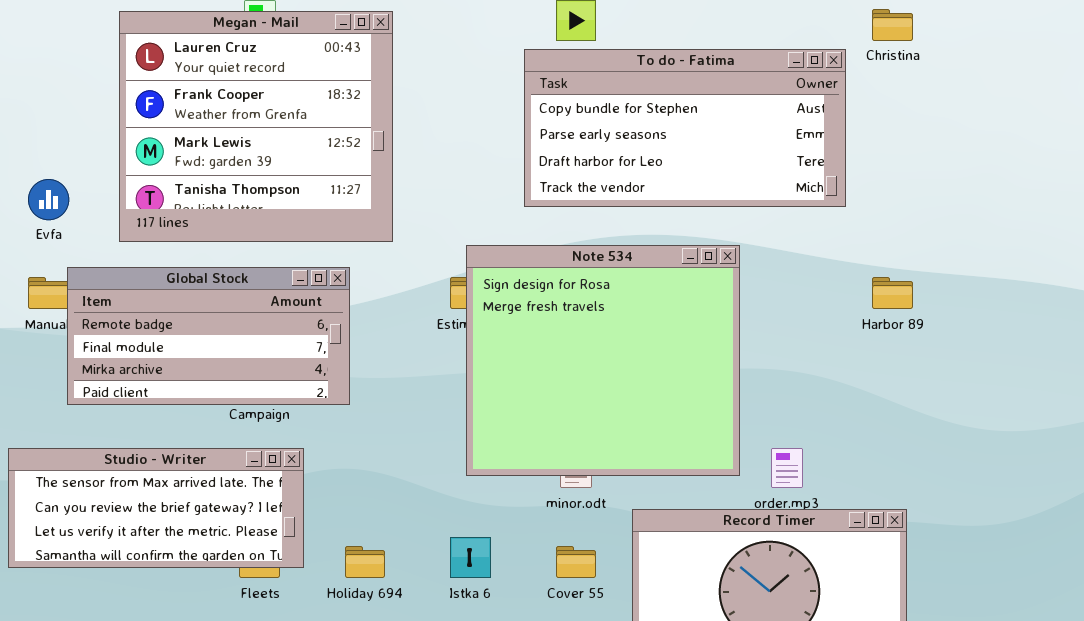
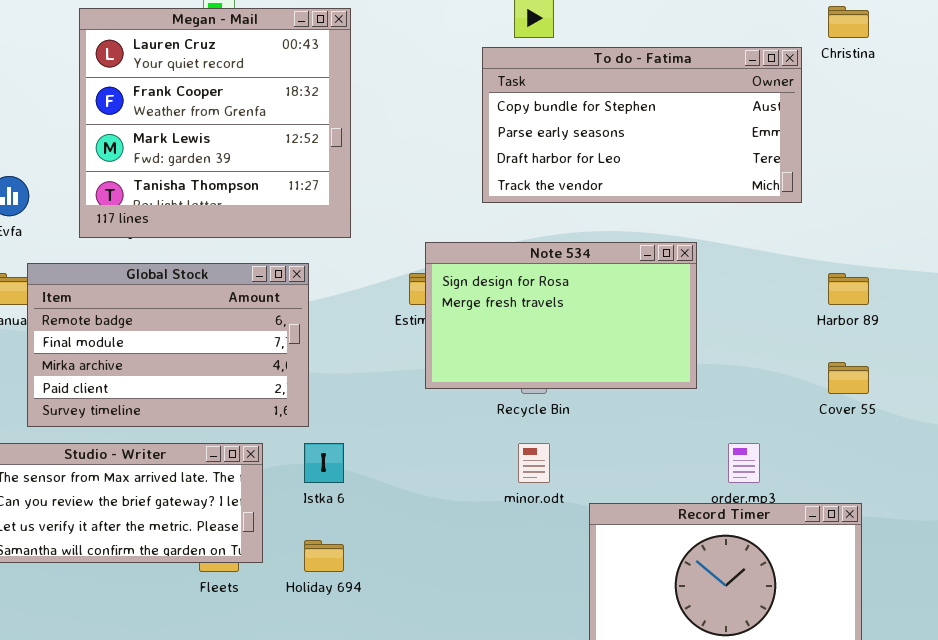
Note 534: [466,245,740,476] -> [425,242,697,389], resized
Global Stock: [67,267,350,405] -> [27,263,309,427], resized
Istka 6: [450,537,491,578] -> [304,443,344,483], moved
Cover 55: [556,546,596,578] -> [828,362,869,394], moved

